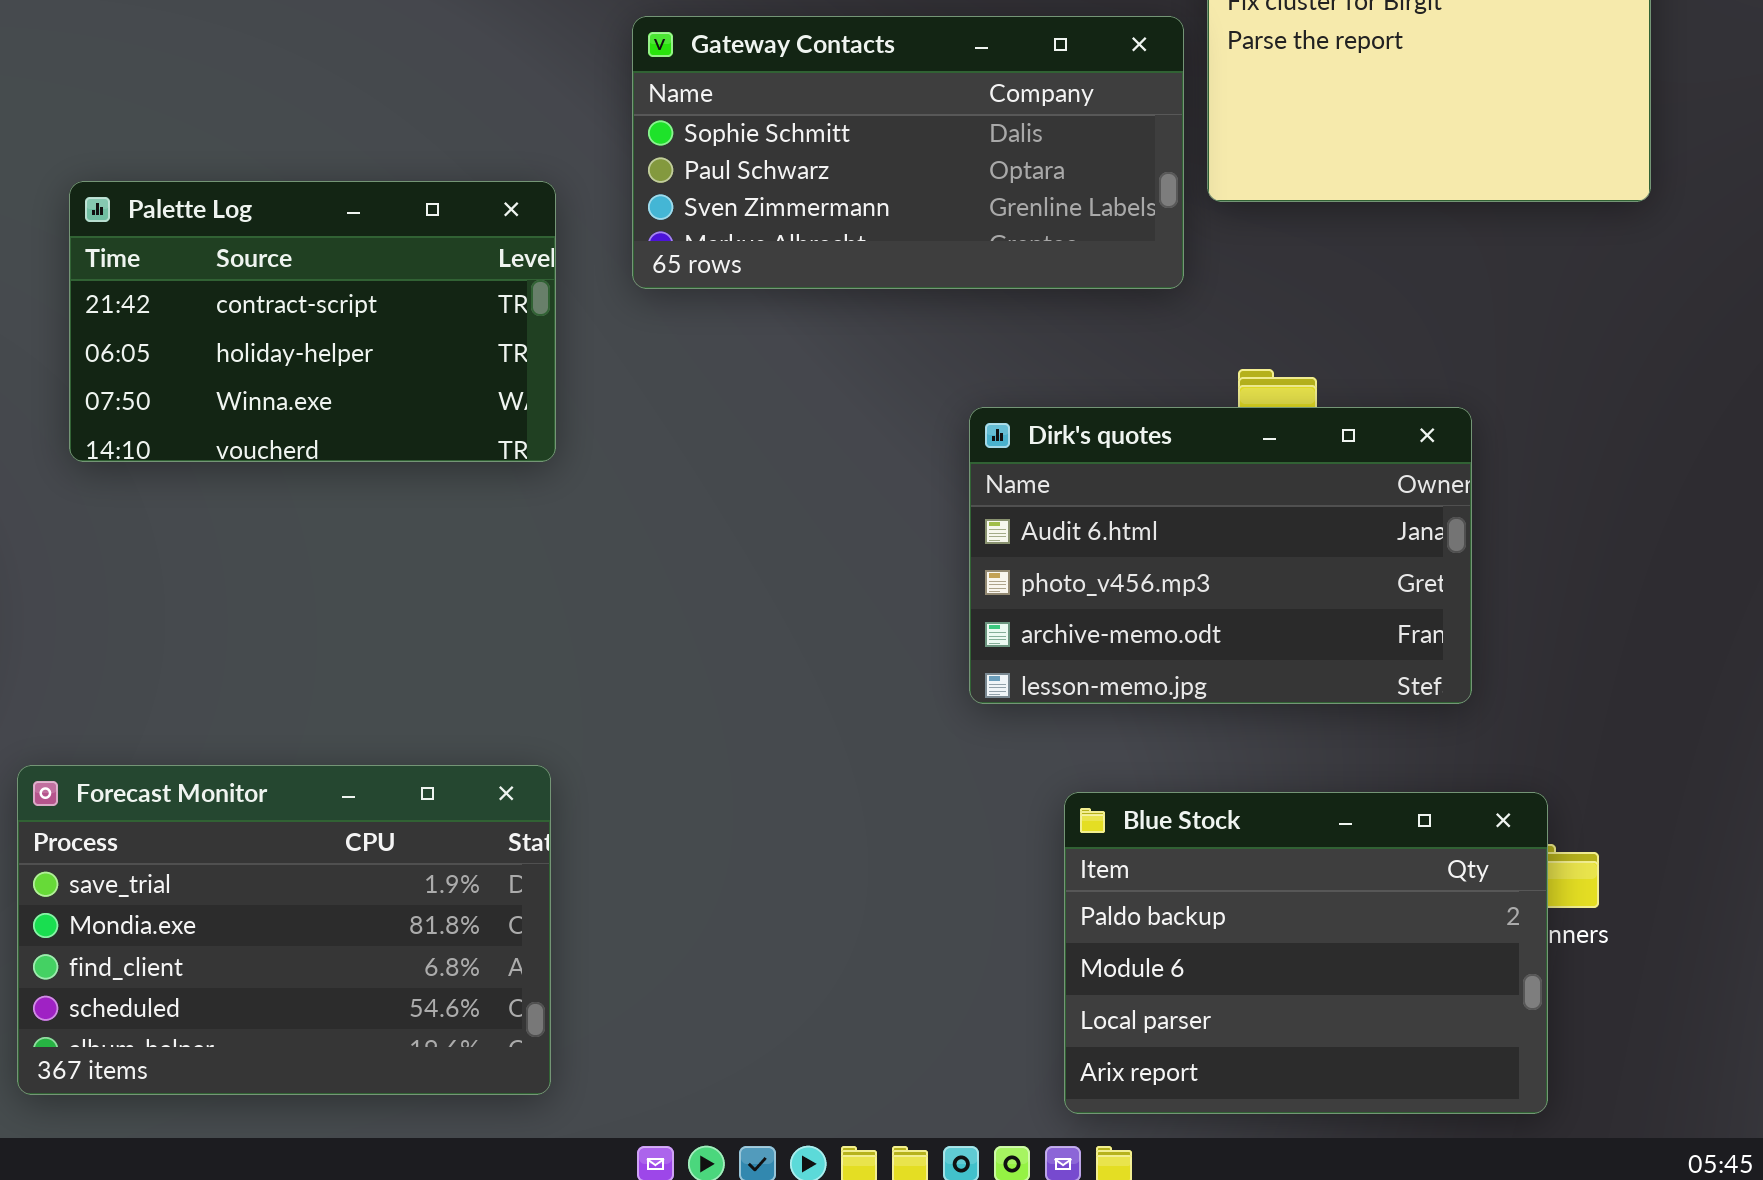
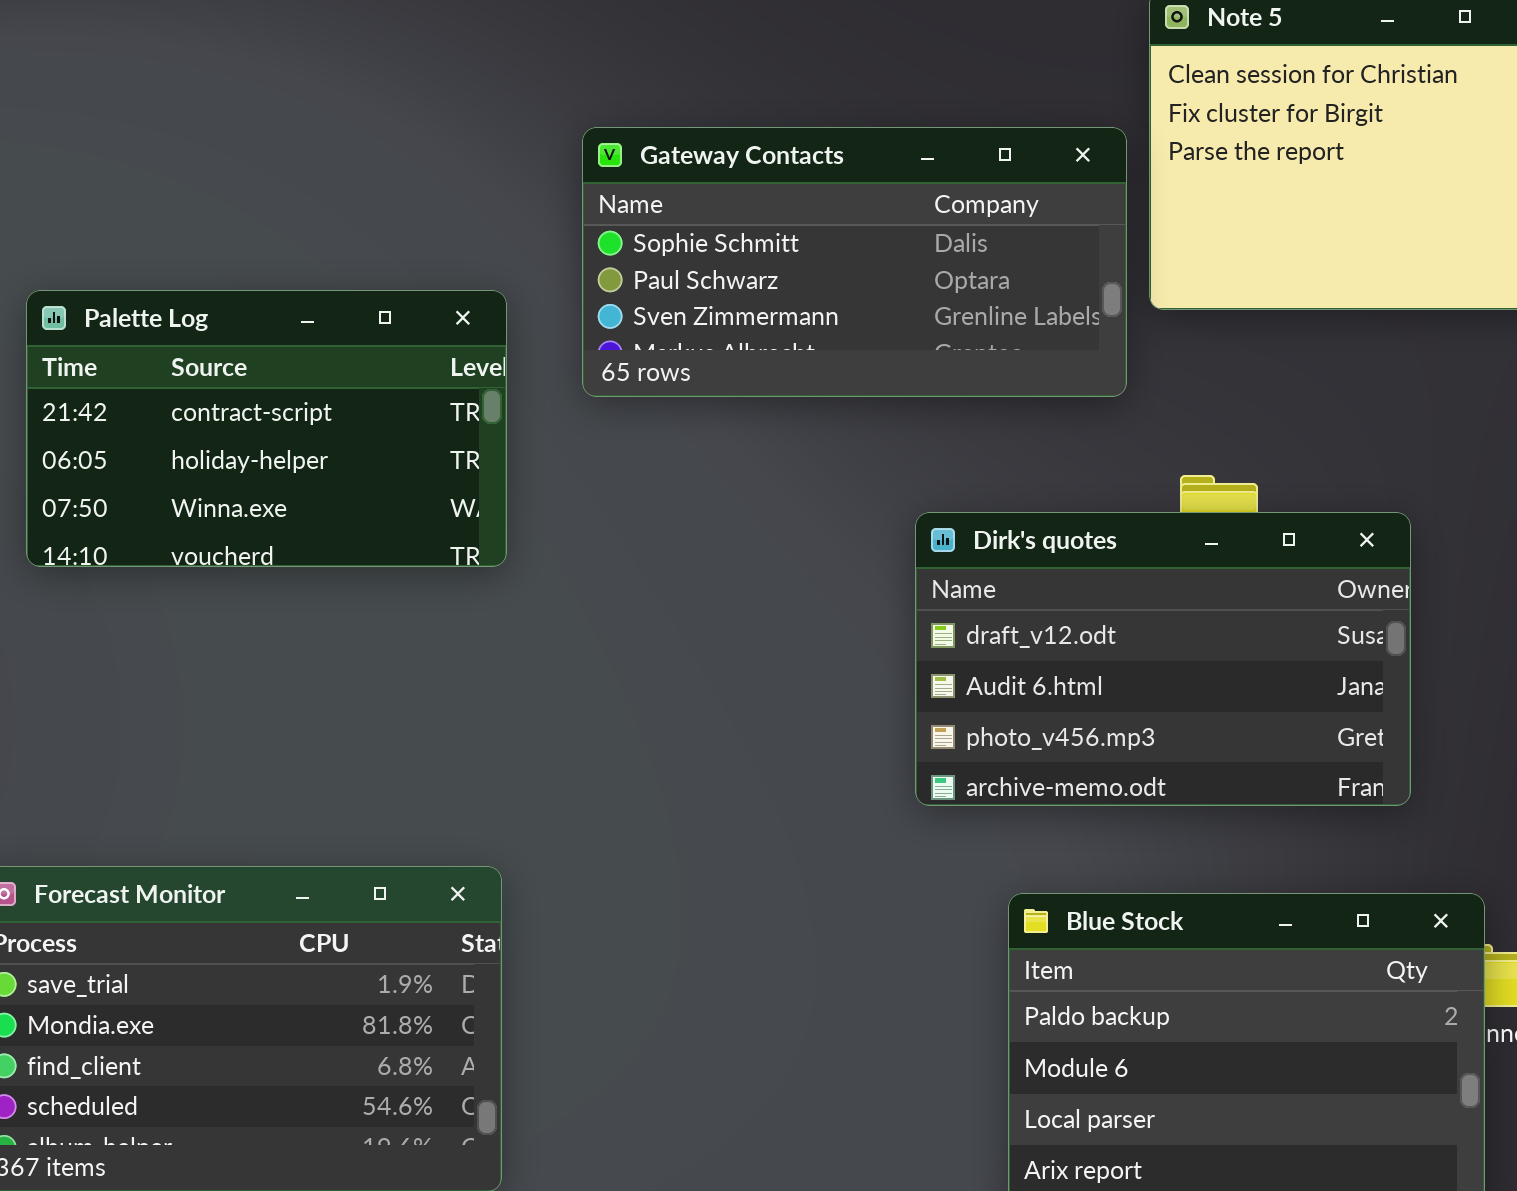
Dirk's quotes: [969,407,1472,704] -> [915,512,1411,806], scrolled up 1 row

